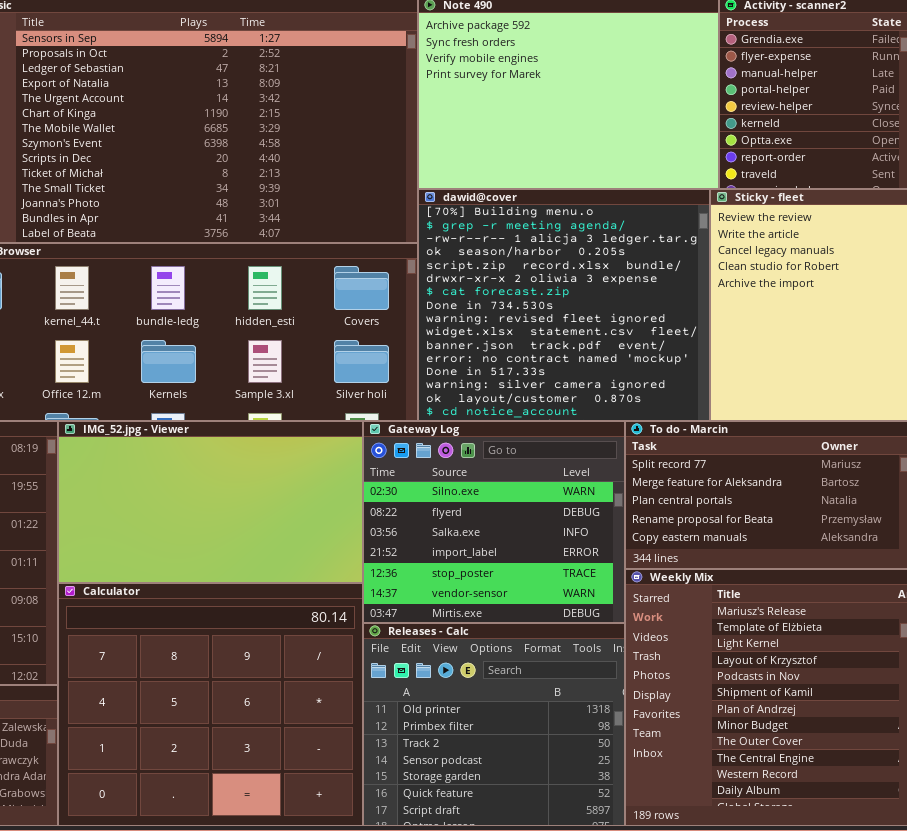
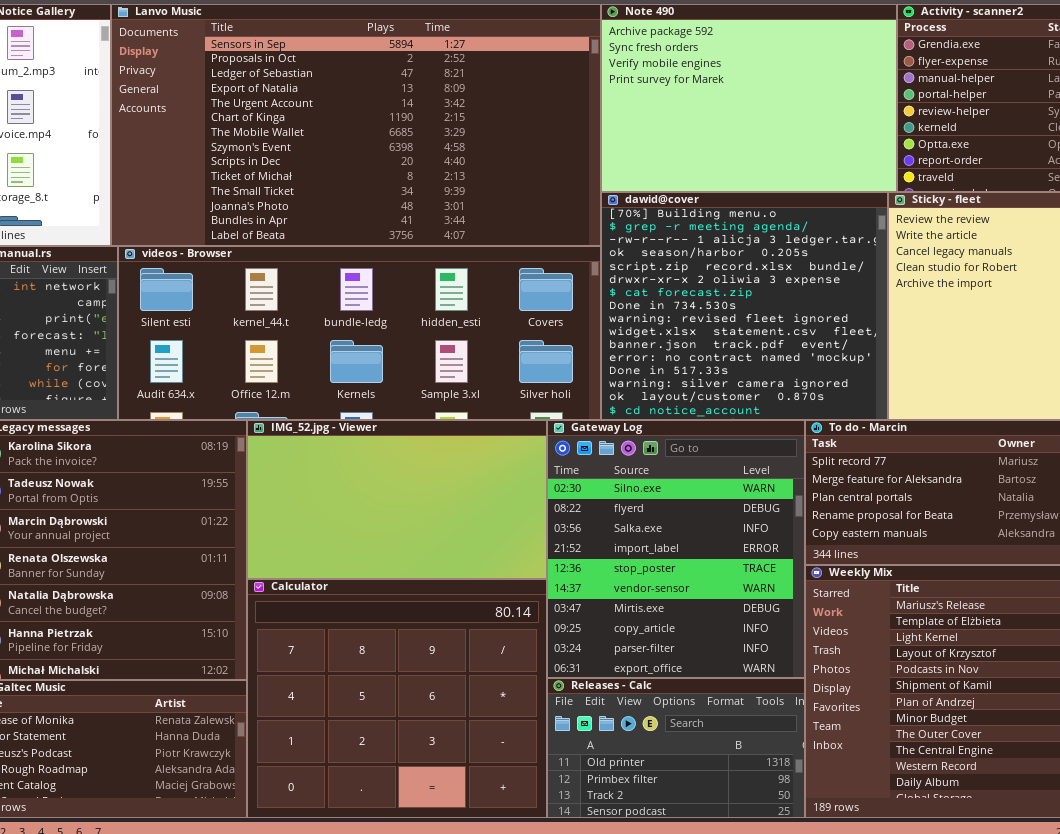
Gateway Log: [363,421,625,623] -> [547,420,805,678], resized
Releases - Calc: [363,623,625,826] -> [547,678,805,818], resized

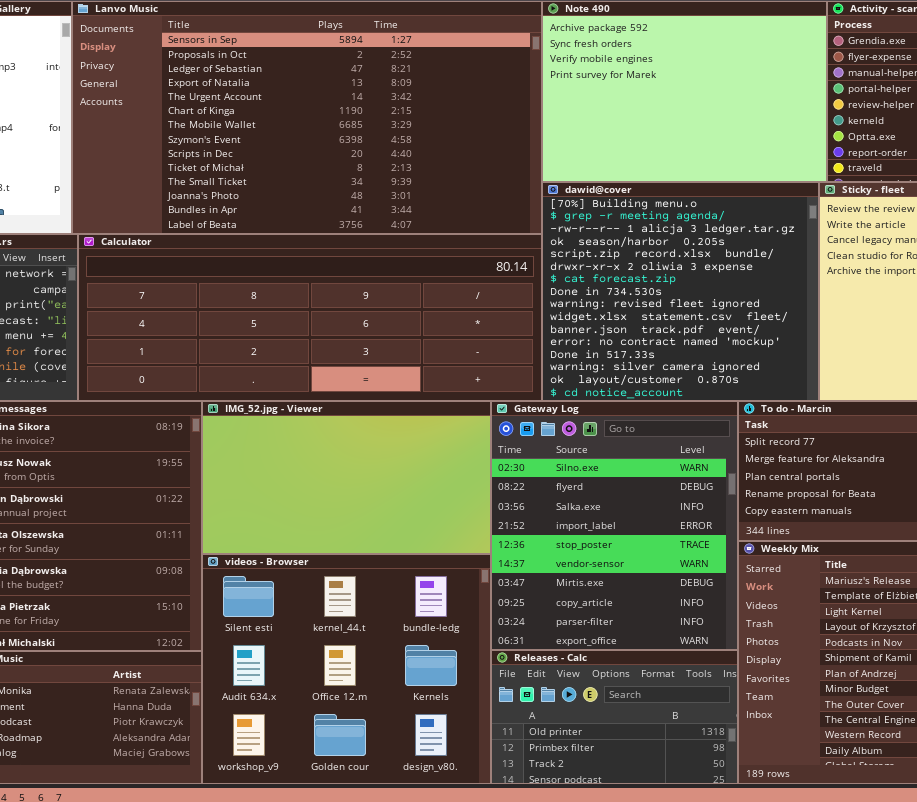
videos - Browser: [118,246,601,420] -> [202,554,491,784], moved, resized
Calculator: [247,579,547,818] -> [78,234,542,401], moved, resized

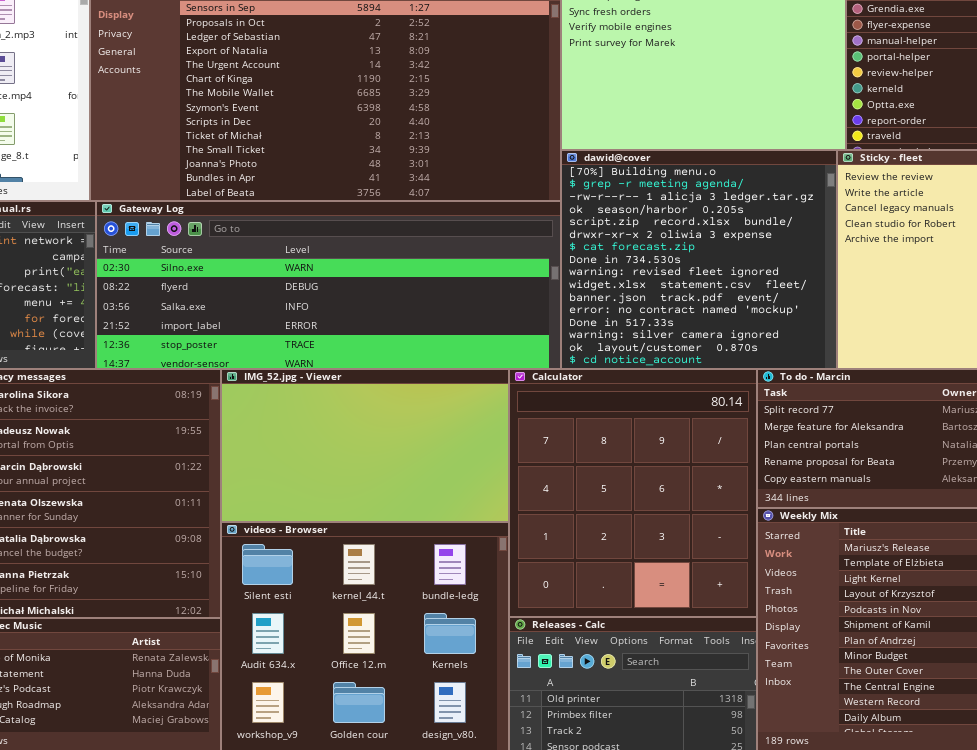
Calculator: [78,234,542,401] -> [509,369,757,617], moved, resized
Gateway Log: [491,401,738,650] -> [96,201,561,369], moved, resized

